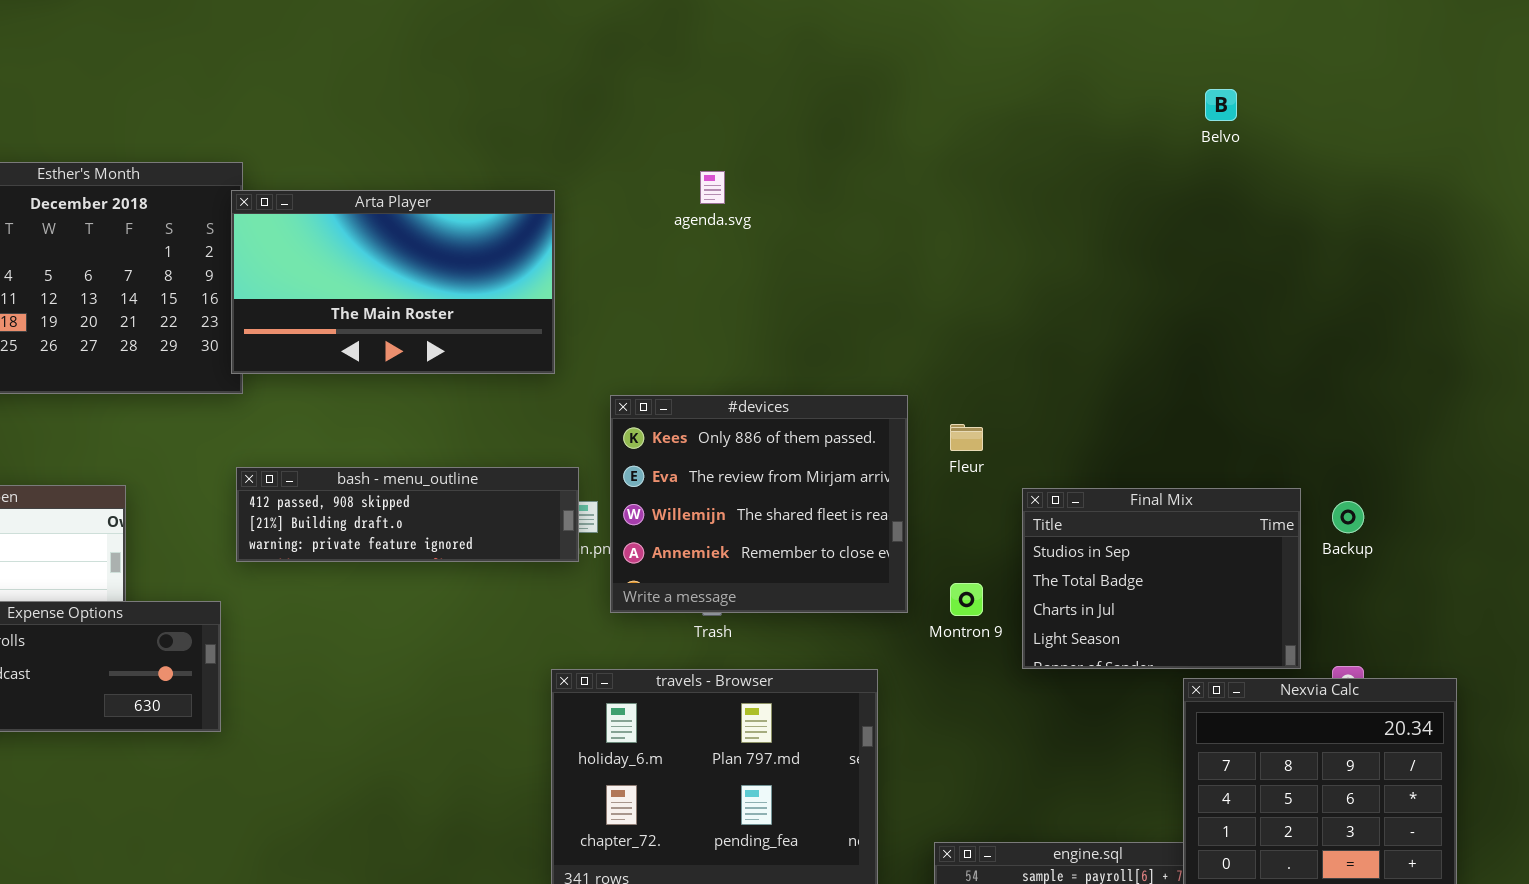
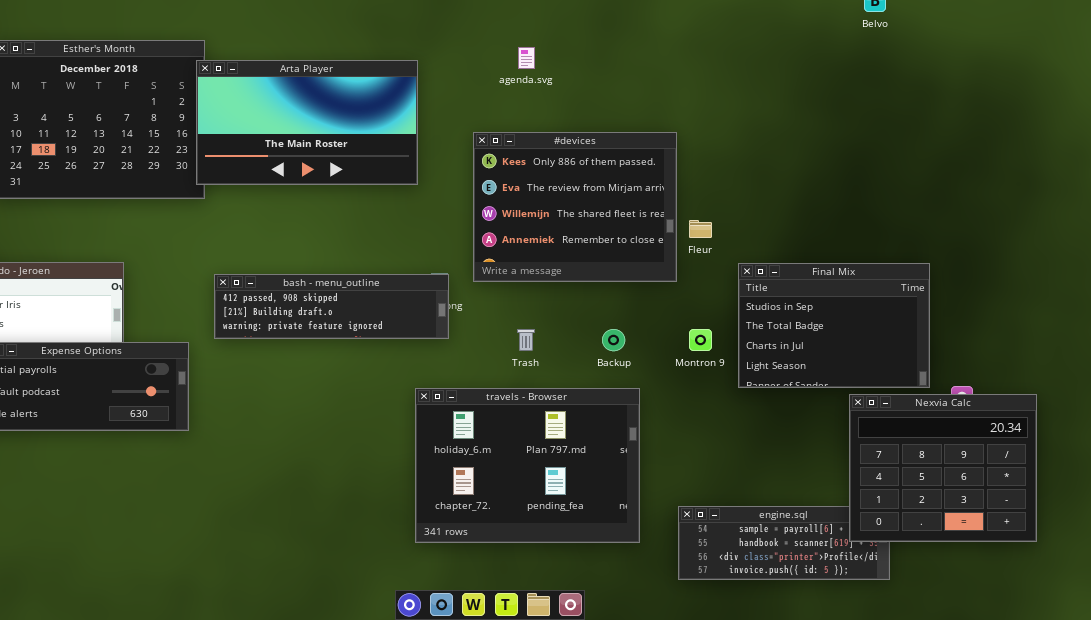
#devices: [610,395,908,613] -> [473,132,677,282], moved
bash - menu_outline: [236,467,579,562] -> [214,274,449,339], moved
Backup: [1332,501,1364,533] -> [602,329,625,351], moved

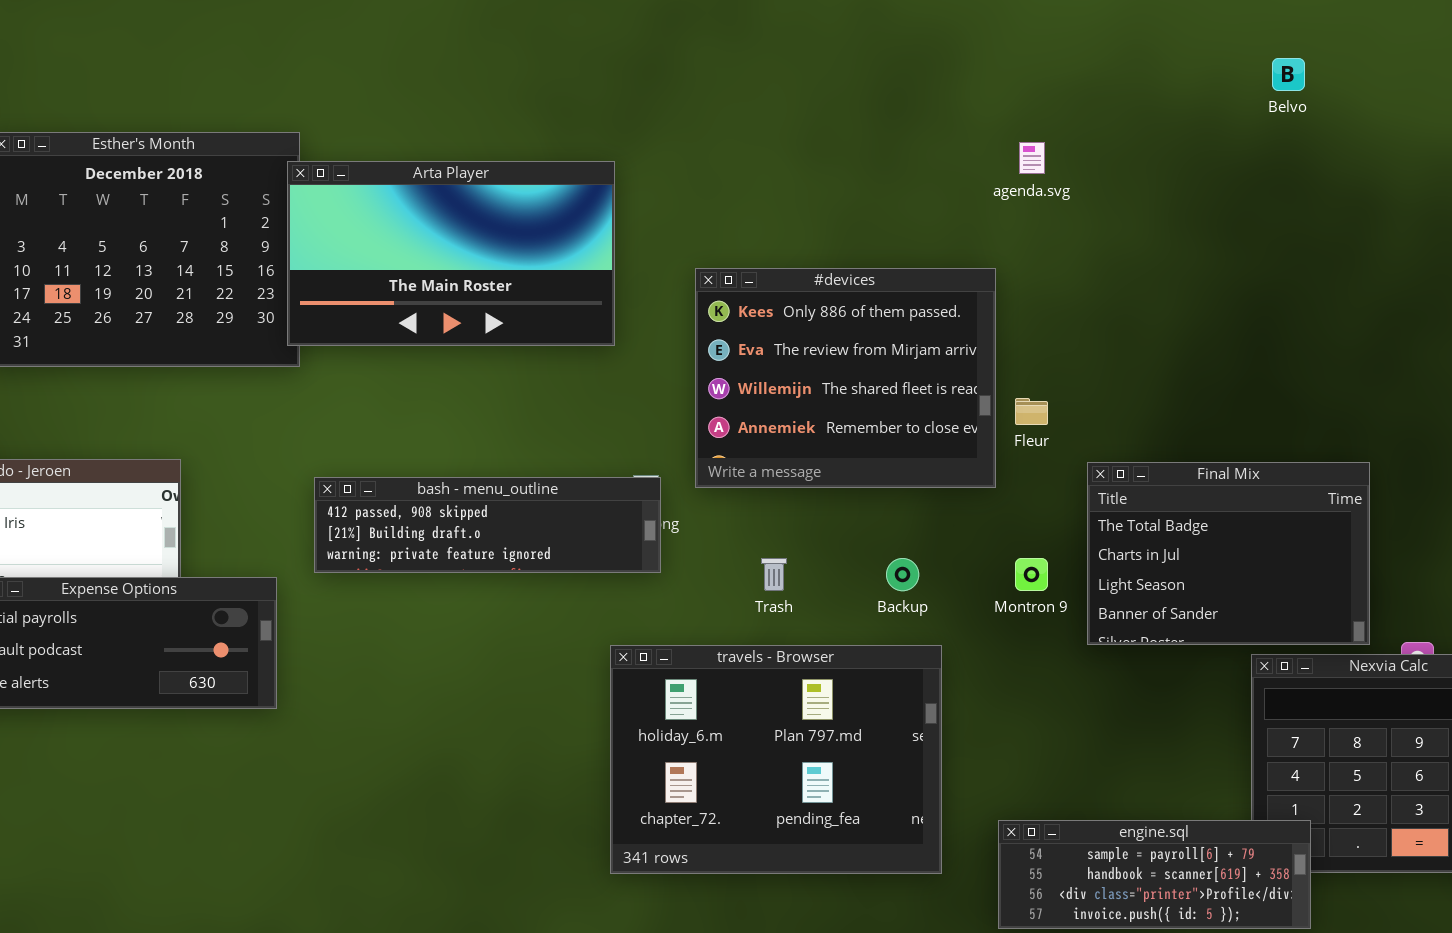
agenda.svg: [518,47,535,69] -> [1019,142,1045,174], moved
Final Mix: [738,263,930,388] -> [1087,462,1370,645], scrolled down 1 row
engine.sql: [678,506,890,580] -> [998,820,1311,929], raised

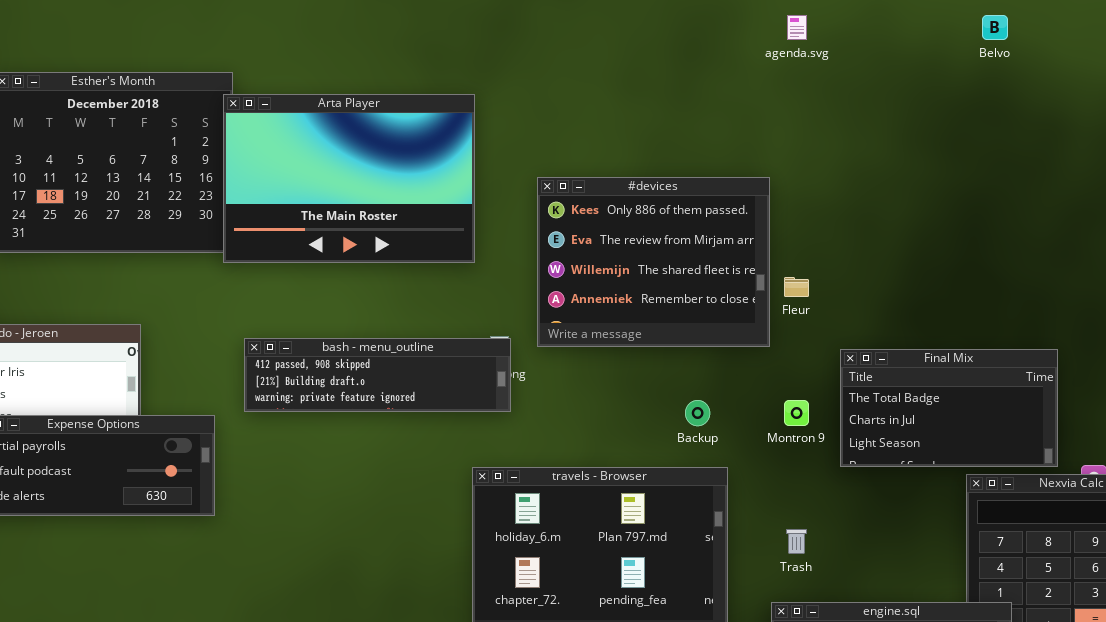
agenda.svg: [1019,142,1045,174] -> [787,15,807,40], moved
Arta Player: [287,161,615,346] -> [223,94,475,263], resized
Final Mix: [1087,462,1370,645] -> [840,349,1058,467], resized
Trash: [761,558,787,591] -> [786,529,807,554], moved

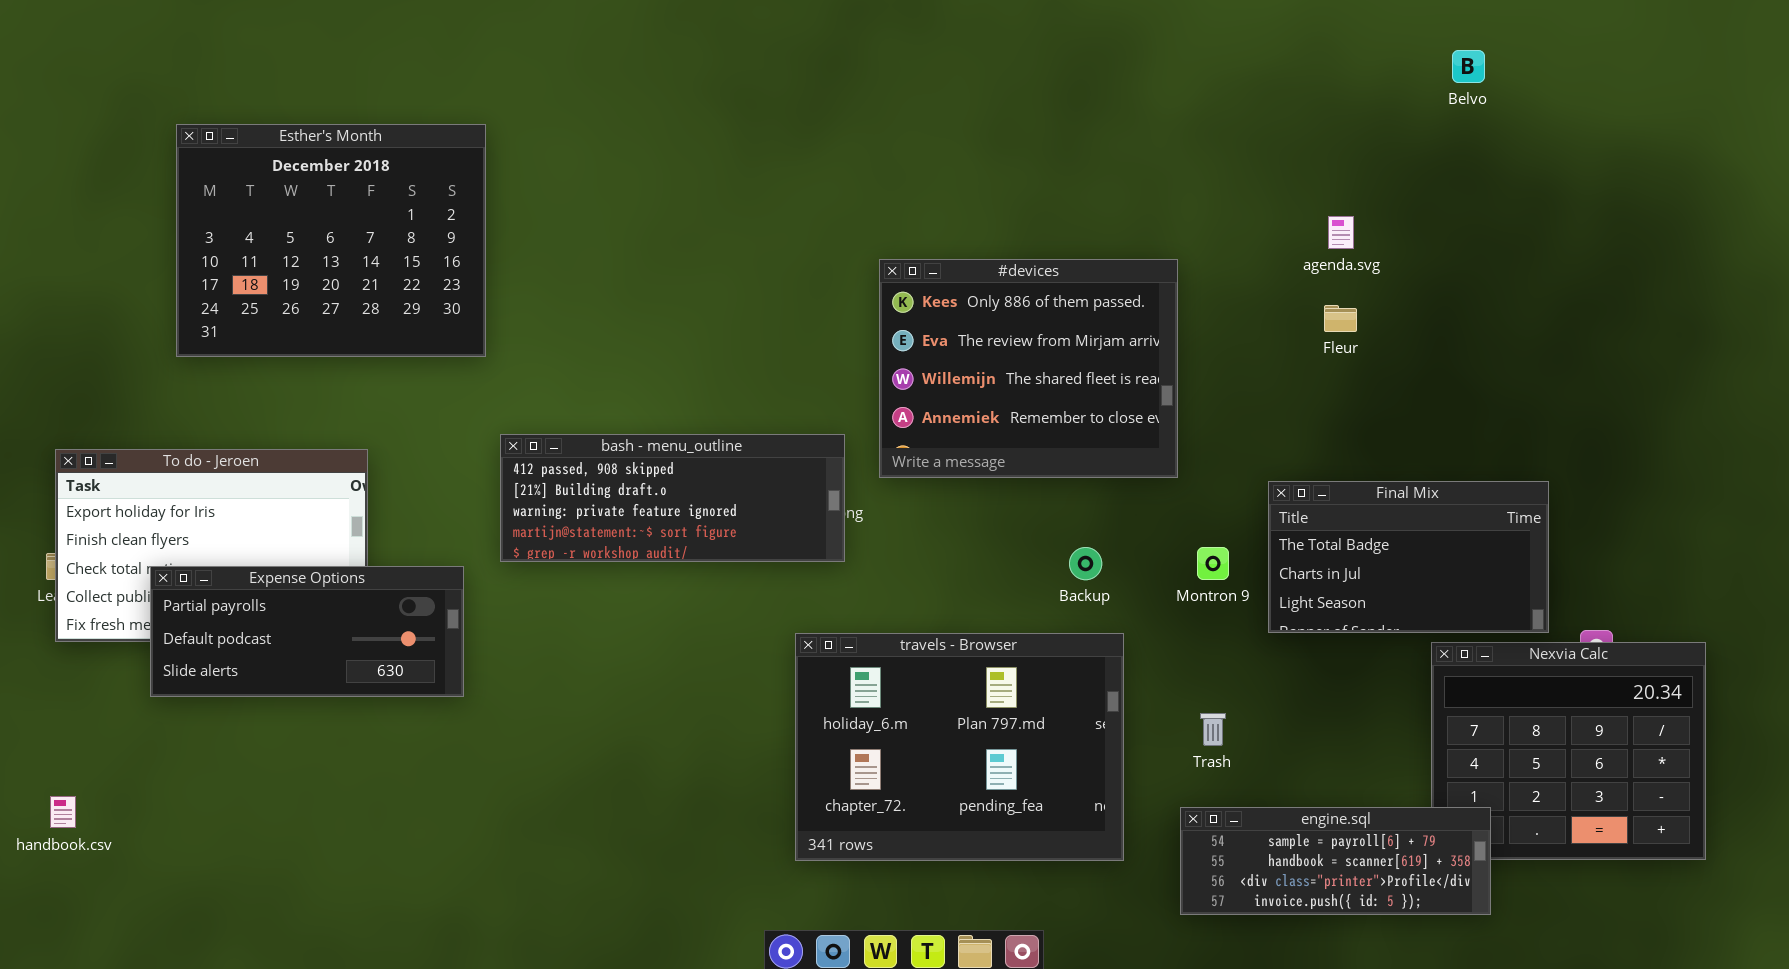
agenda.svg: [787,15,807,40] -> [1328,216,1354,249], moved
Arta Player: [223,94,475,263] -> none, closed
Fleur: [784,277,809,297] -> [1324,305,1357,332], moved
bash - menu_outline: [244,338,511,412] -> [500,434,845,562], resized

